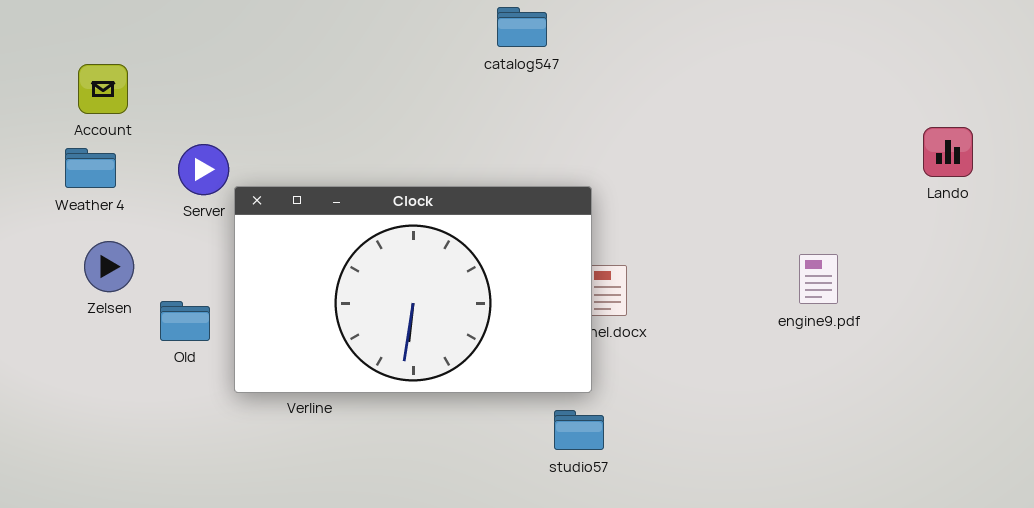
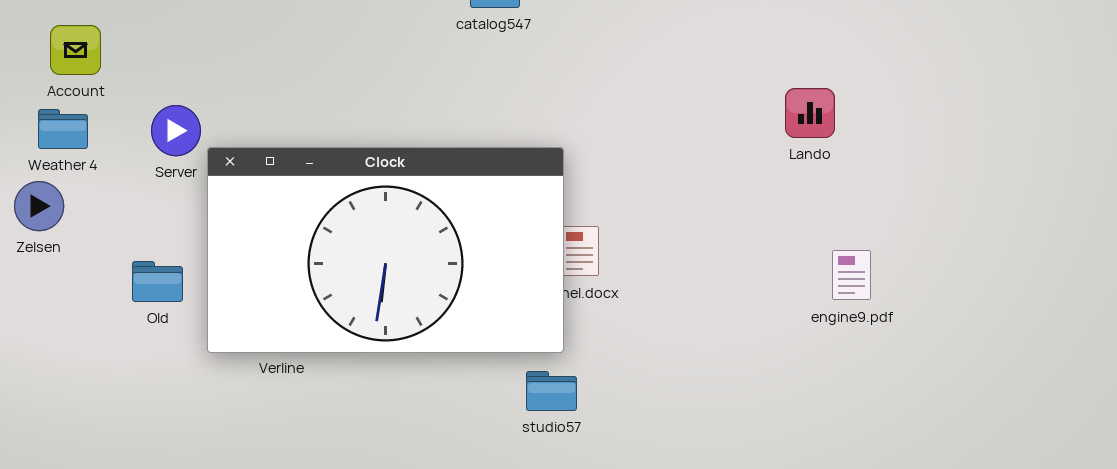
Lando: [923,127,973,177] -> [785,88,835,138], moved
Zelsen: [84,241,134,292] -> [14,181,64,231], moved
engine9.pdf: [799,254,838,304] -> [832,250,871,300], moved

